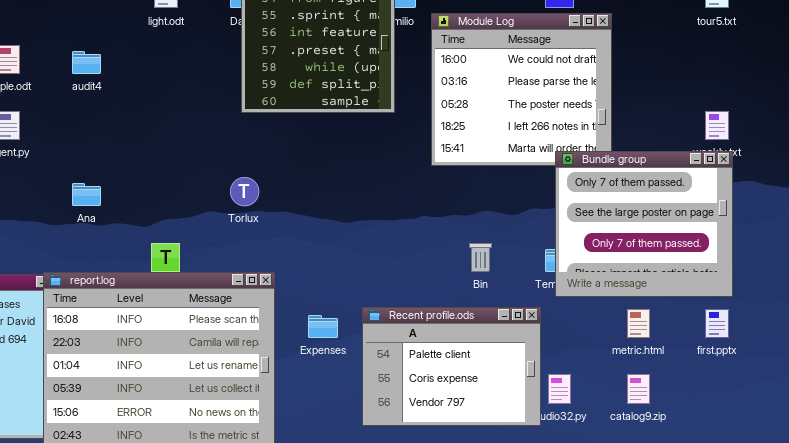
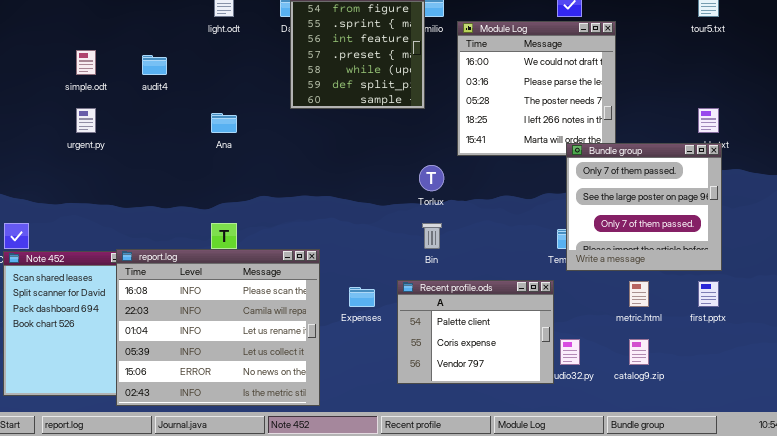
Torlux: [230,177,259,206] -> [419,165,444,191], moved
Ana: [72,183,101,206] -> [211,113,237,133], moved
Bin: [469,243,492,272] -> [422,223,442,249], moved

